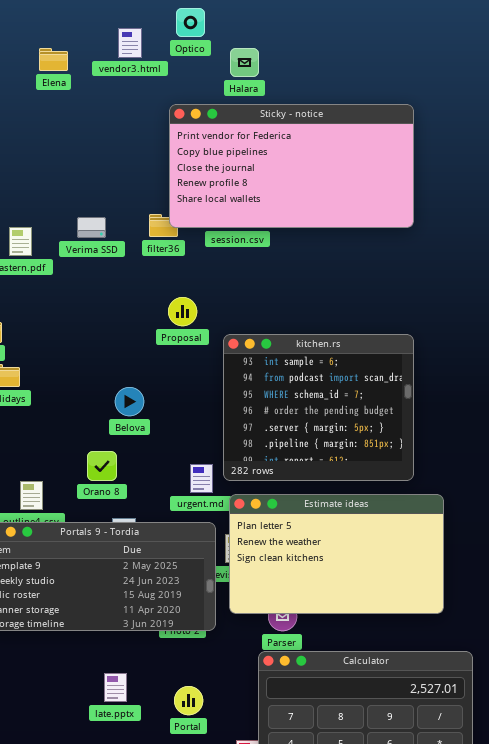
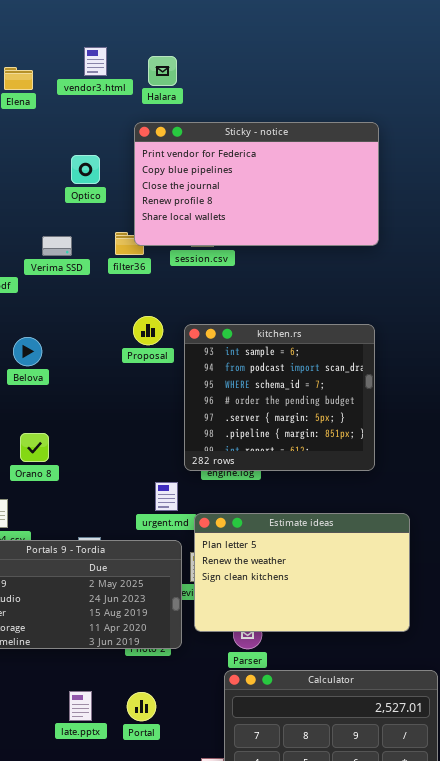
Optico: [176,8,205,37] -> [71,155,100,184], moved
Halara: [230,48,259,77] -> [148,56,177,86], moved
kitchen.rs: [223,334,414,481] -> [184,324,375,471], moved
Belova: [115,387,144,416] -> [13,337,42,366], moved
Orano 8: [87,451,117,481] -> [20,433,49,462], moved
Portal: [174,686,203,715] -> [127,692,156,721], moved

